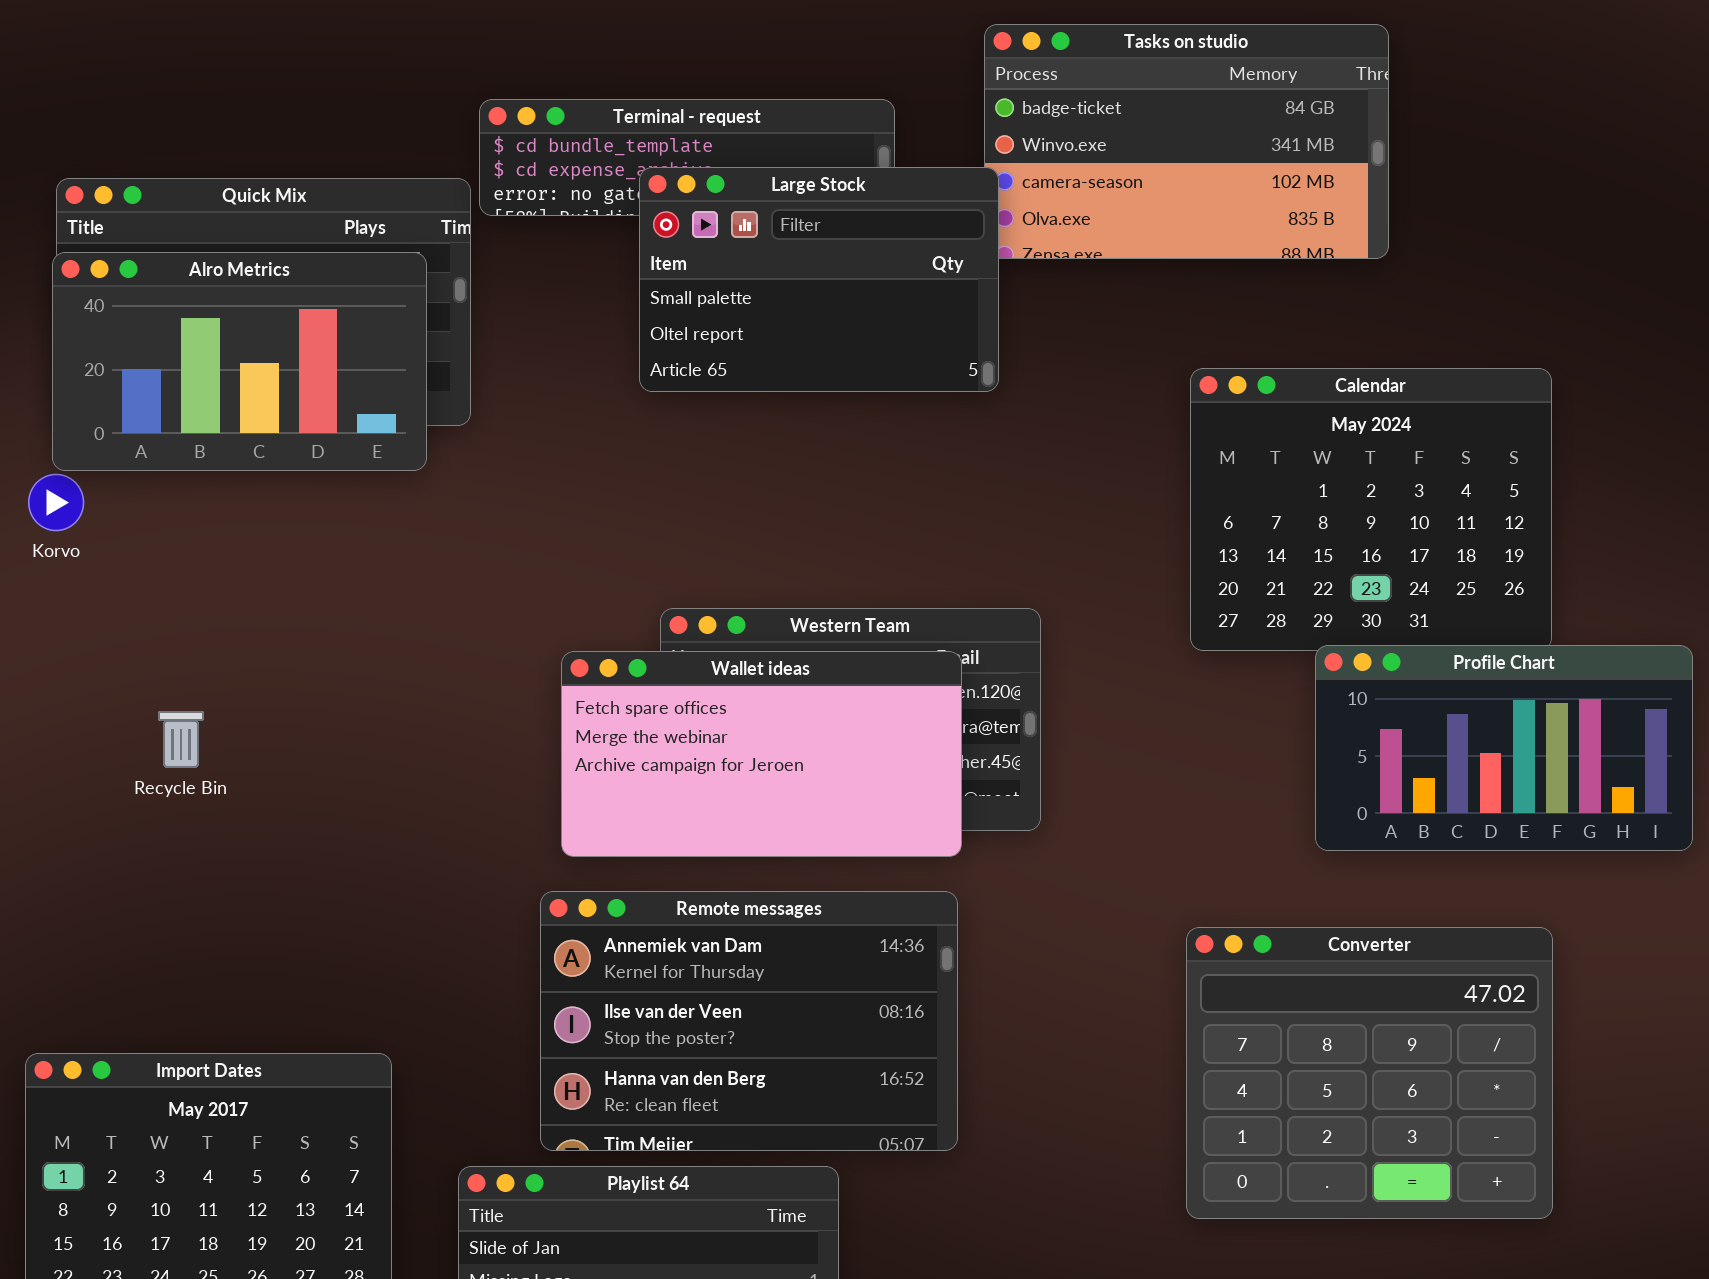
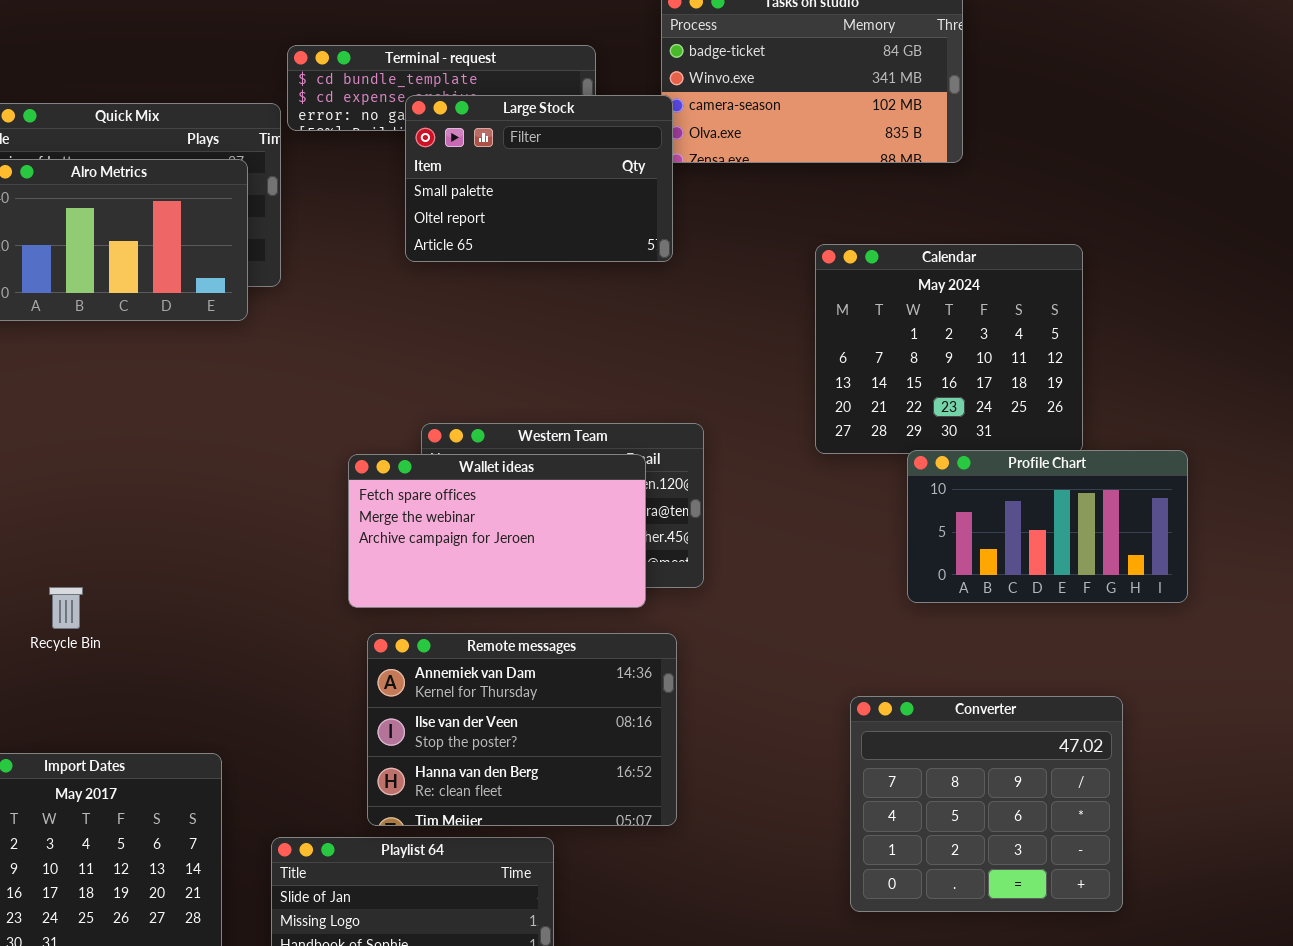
Recycle Bin: [158,711,204,768] -> [49,587,83,629], moved
Remote messages: [540,891,958,1151] -> [367,633,677,826], moved
Converter: [1186,927,1553,1219] -> [850,696,1123,912], moved

